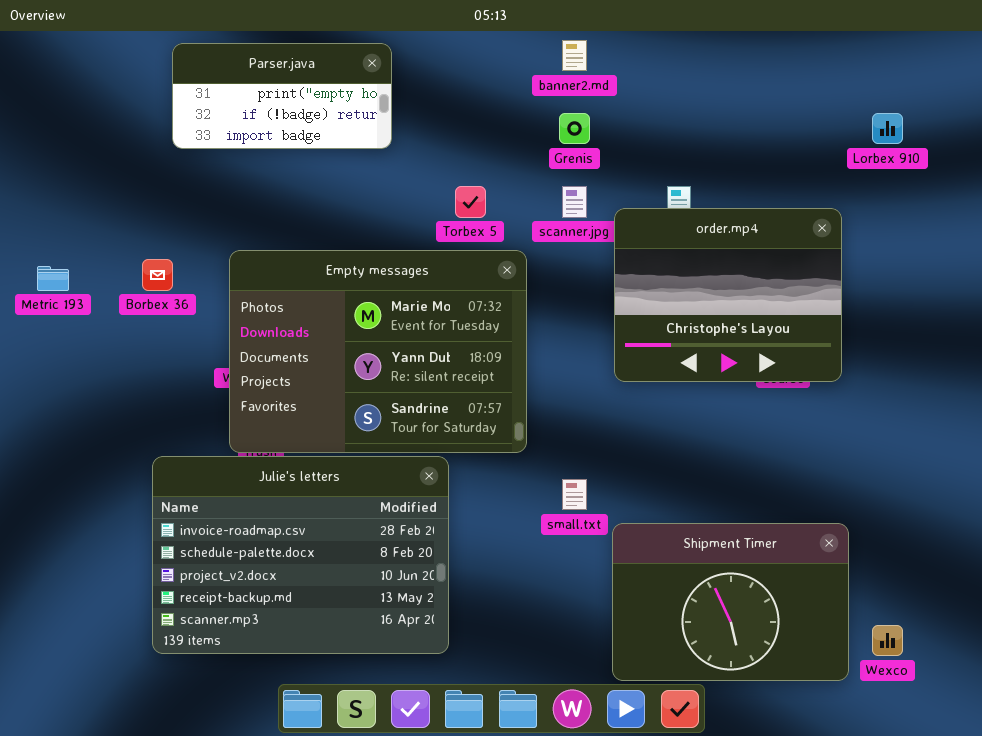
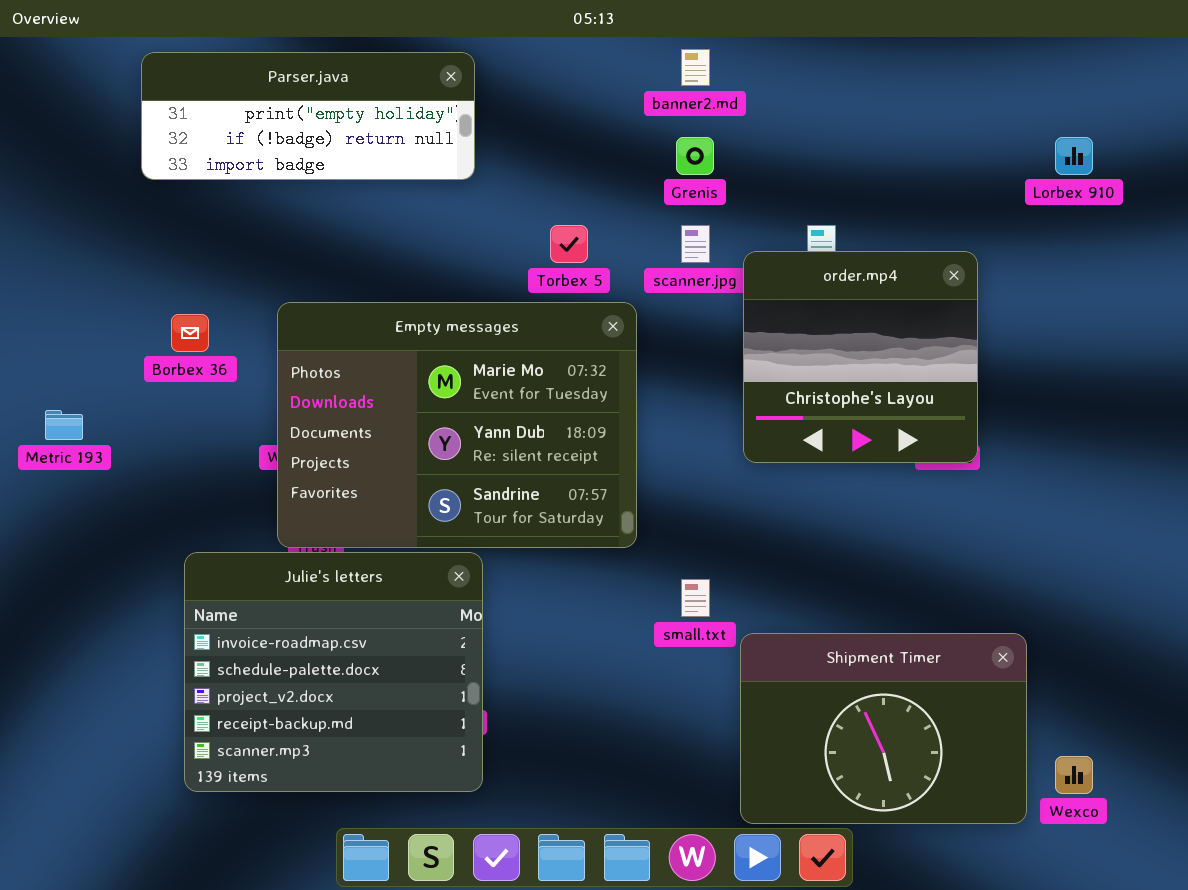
Parser.java: [172,43,392,149] -> [141,52,475,180], resized
order.mp4: [614,208,842,382] -> [743,251,978,463], resized
Metric 193: [37,266,69,291] -> [45,410,83,440], moved
Julie's letters: [152,456,449,654] -> [184,552,483,792], resized

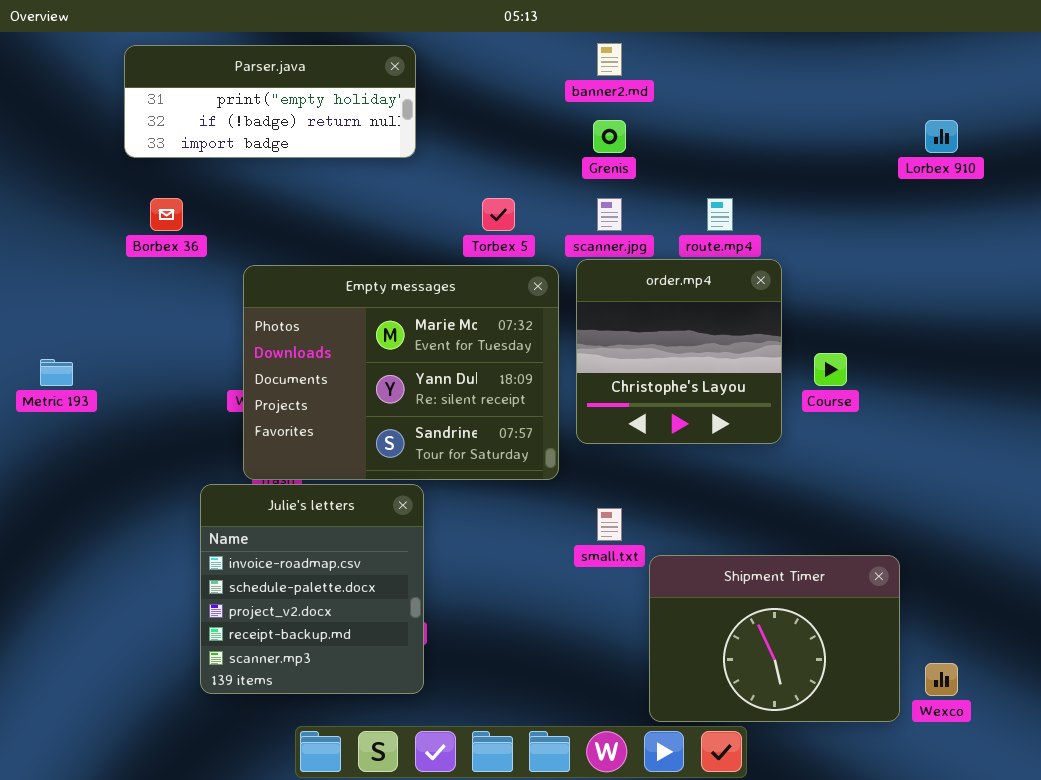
order.mp4: [743,251,978,463] -> [576,259,782,444], moved
Borbex 36: [171,314,209,352] -> [150,198,183,231], moved
Julie's letters: [184,552,483,792] -> [200,484,424,694], resized

